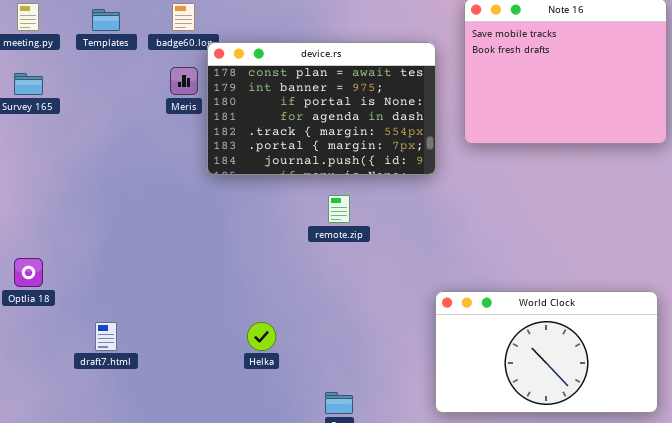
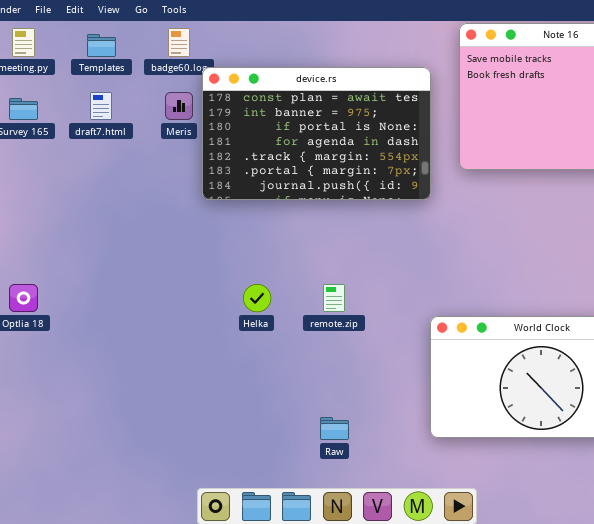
remote.zip: [328,195,350,223] -> [323,284,345,312], moved
draft7.html: [95,322,117,351] -> [90,92,112,120], moved
Helka: [247,322,276,351] -> [243,284,271,312], moved

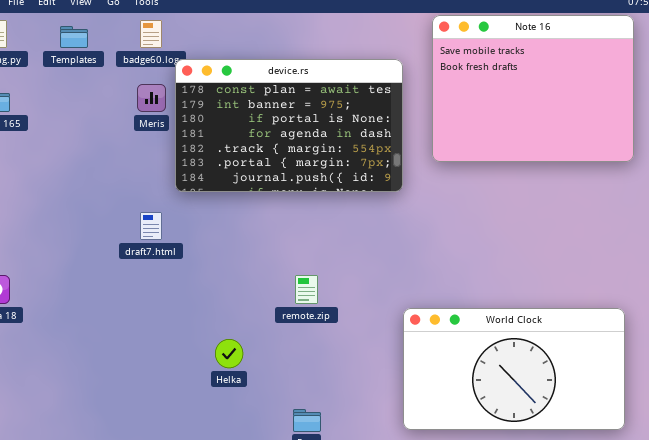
draft7.html: [90,92,112,120] -> [140,212,162,240], moved
Helka: [243,284,271,312] -> [215,339,243,368], moved

